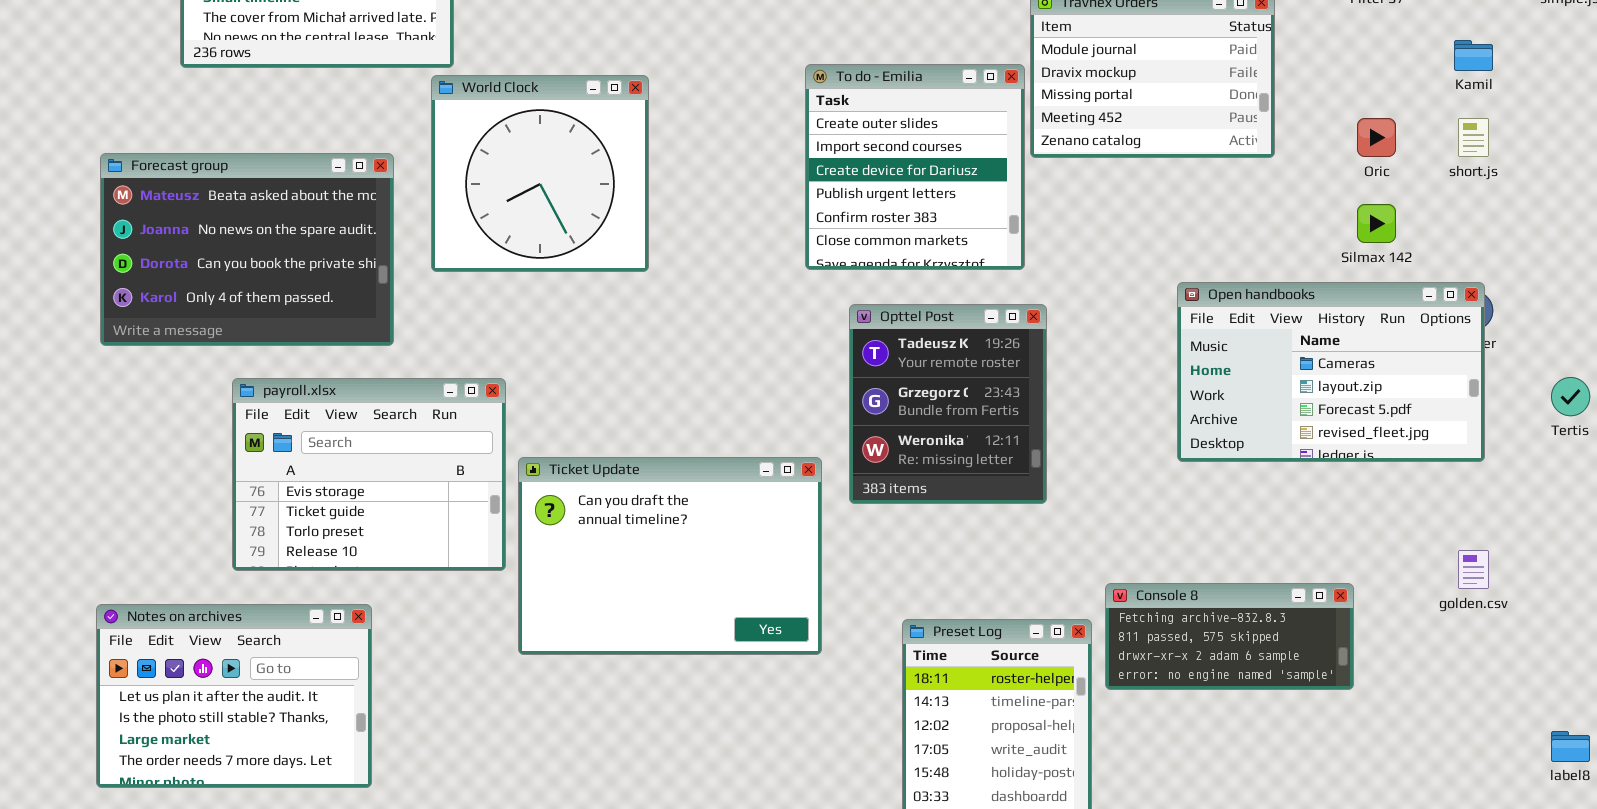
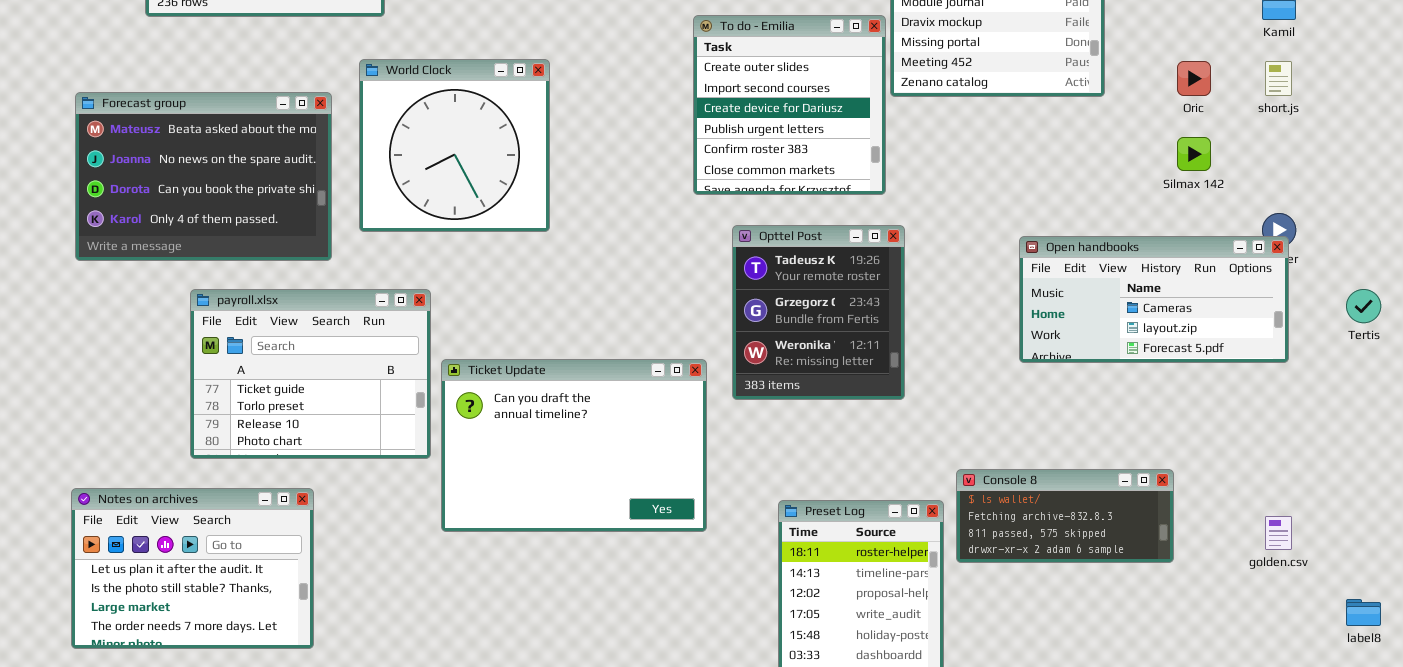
World Clock: [431,75,649,272] -> [359,59,550,232], moved
Open handbooks: [1177,282,1485,462] -> [1019,236,1289,363], resized
payroll.xlsx: [232,378,506,571] -> [190,289,431,459], scrolled down 1 row
golden.csv: [1458,550,1489,589] -> [1265,516,1292,550], moved
Console 8: [1105,583,1354,690] -> [956,469,1174,563], scrolled up 1 row

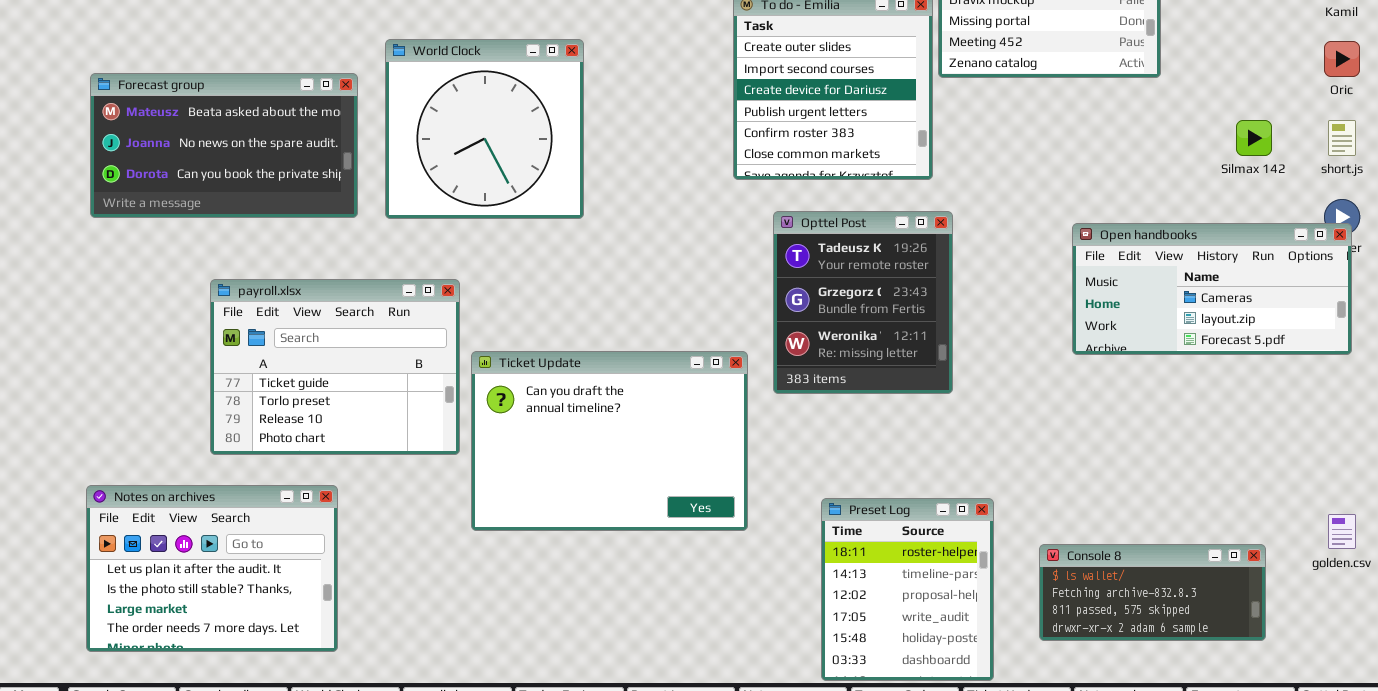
Oric: [1177,61,1211,96] -> [1324,41,1360,77], moved
short.js: [1265,61,1292,96] -> [1328,120,1356,156], moved
Forecast group: [75,92,332,261] -> [90,73,358,218], resized
Console 8: [956,469,1174,563] -> [1039,544,1266,641], moved

